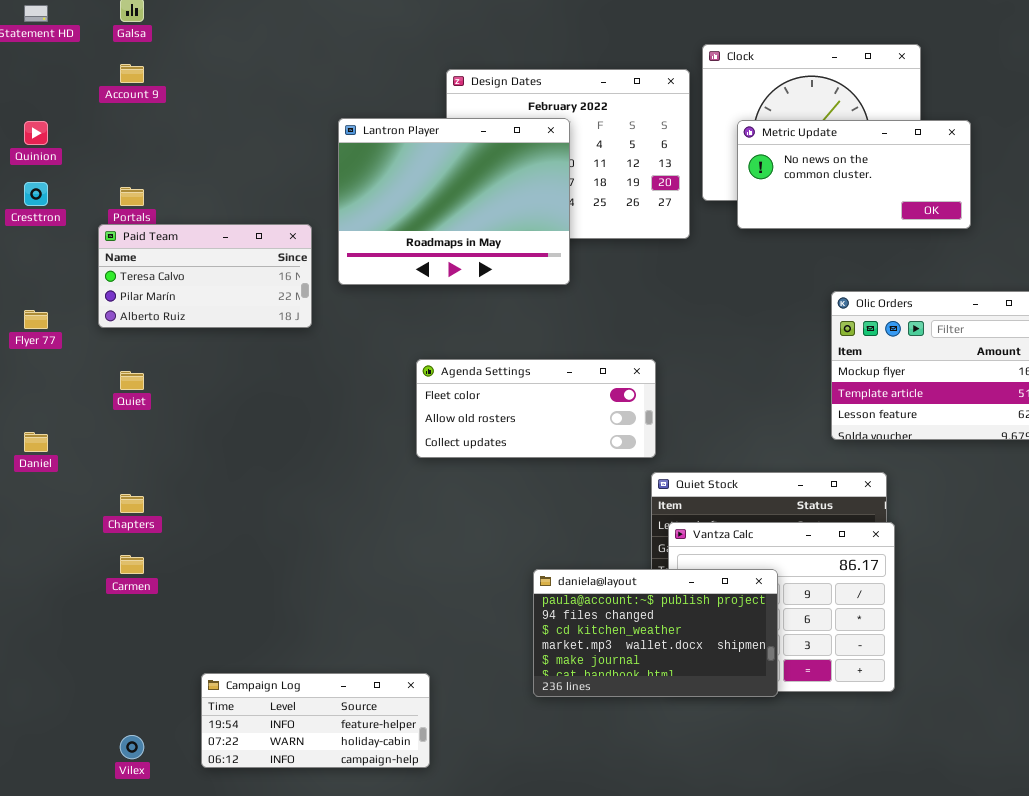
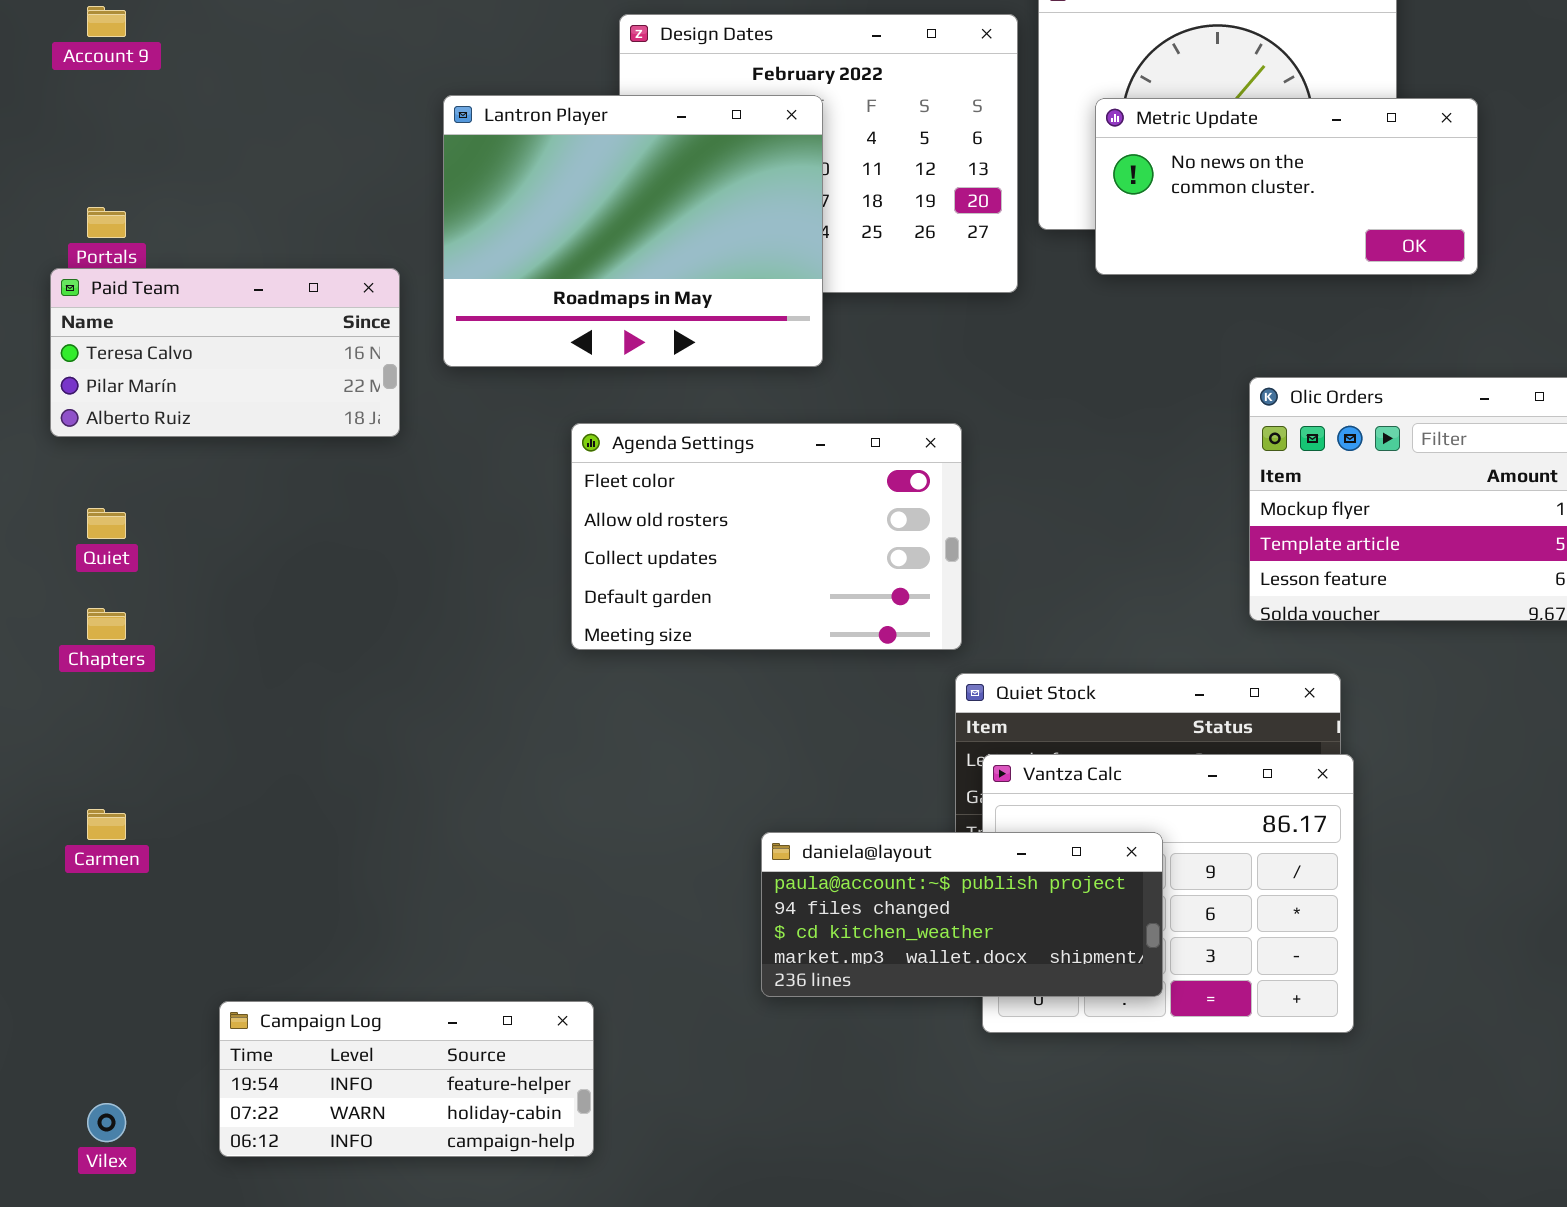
Agenda Settings: [416,359,656,458] -> [571,423,962,650], resized
Chapters: [120,494,144,513] -> [87,608,126,640], moved
daniela@layout: [533,569,778,697] -> [761,832,1163,997], resized

